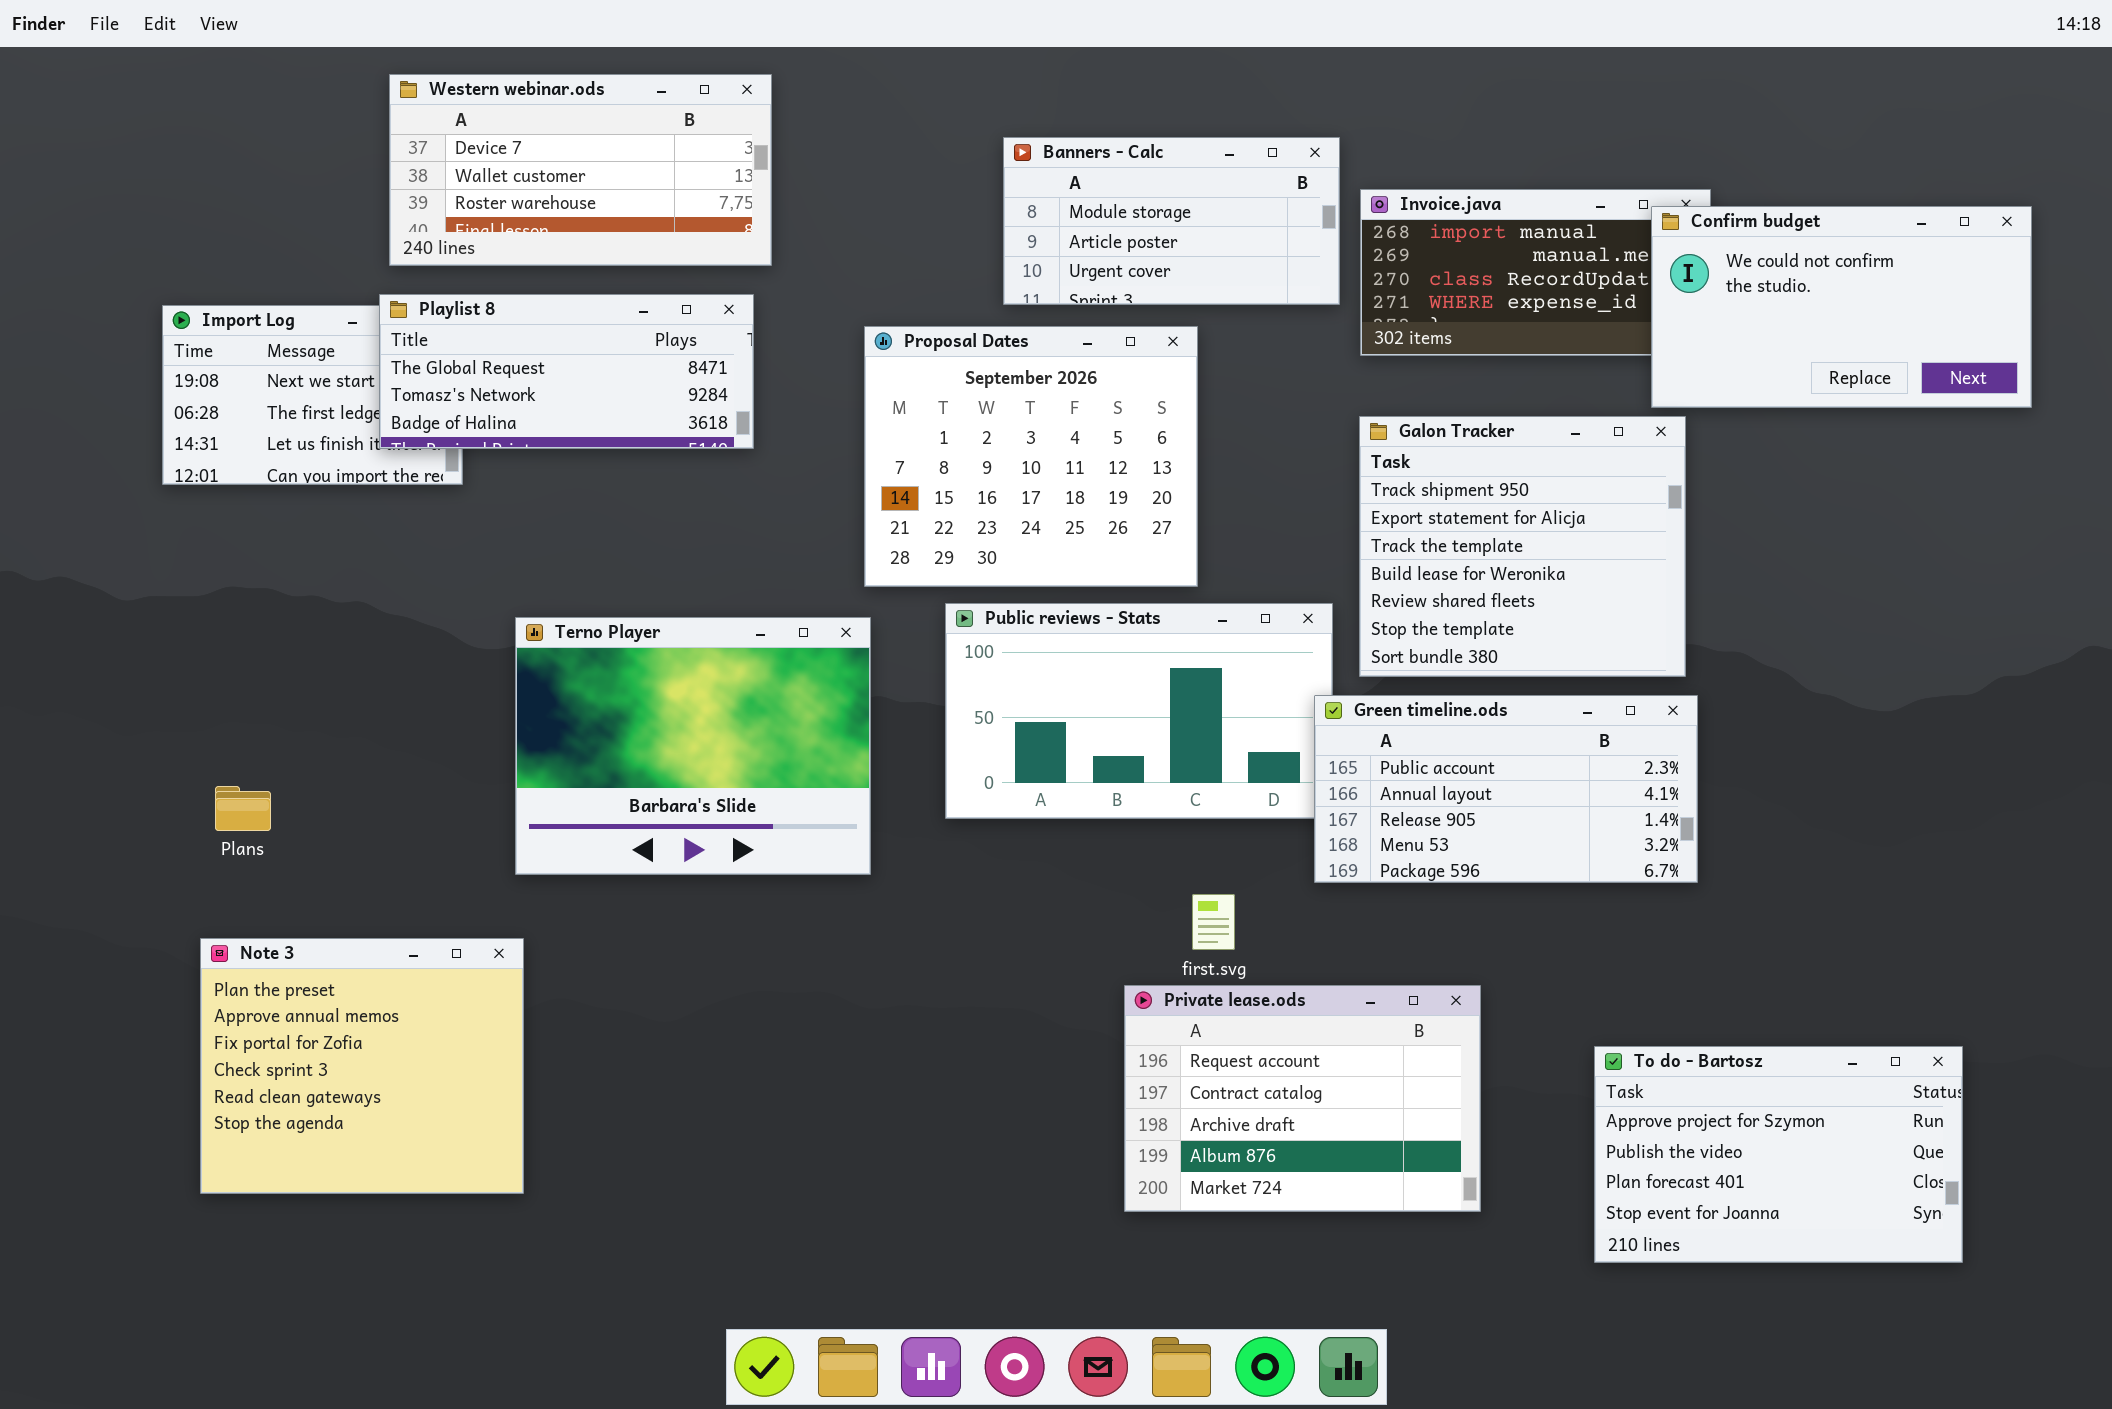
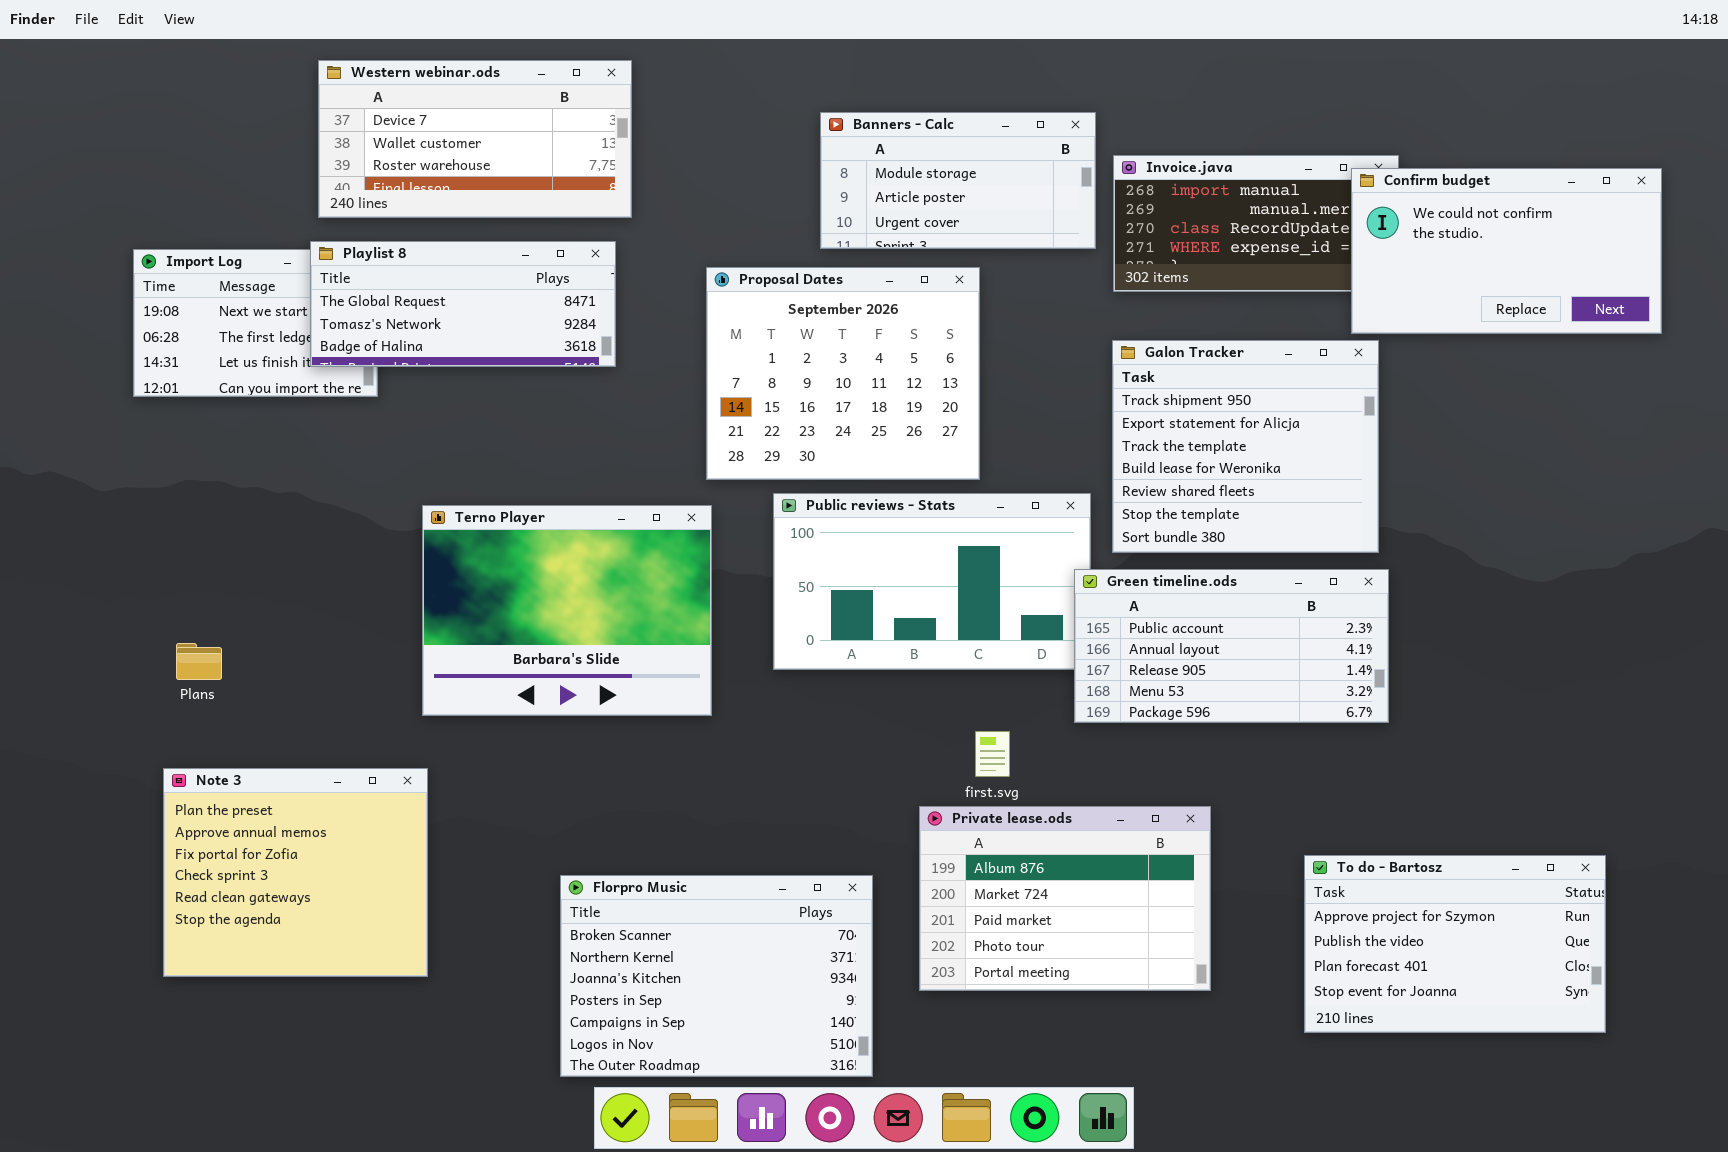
Private lease.ods: [1124,985,1481,1212] -> [919,806,1211,991], scrolled down 3 rows
Florpro Music: none -> [560,875,873,1077], opened

